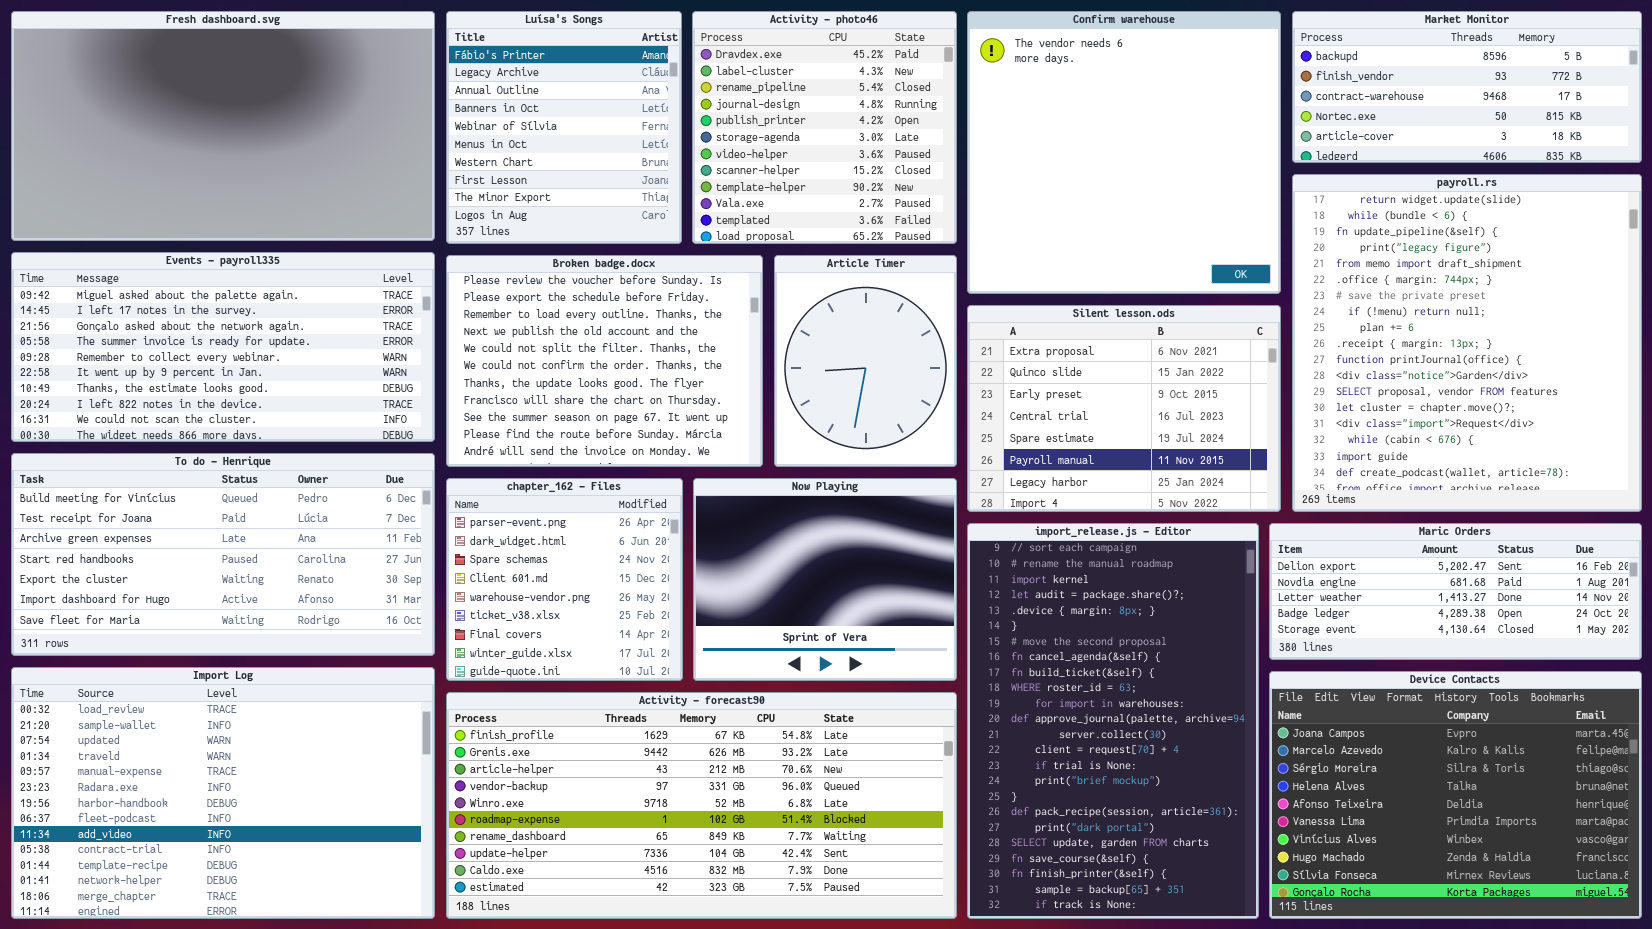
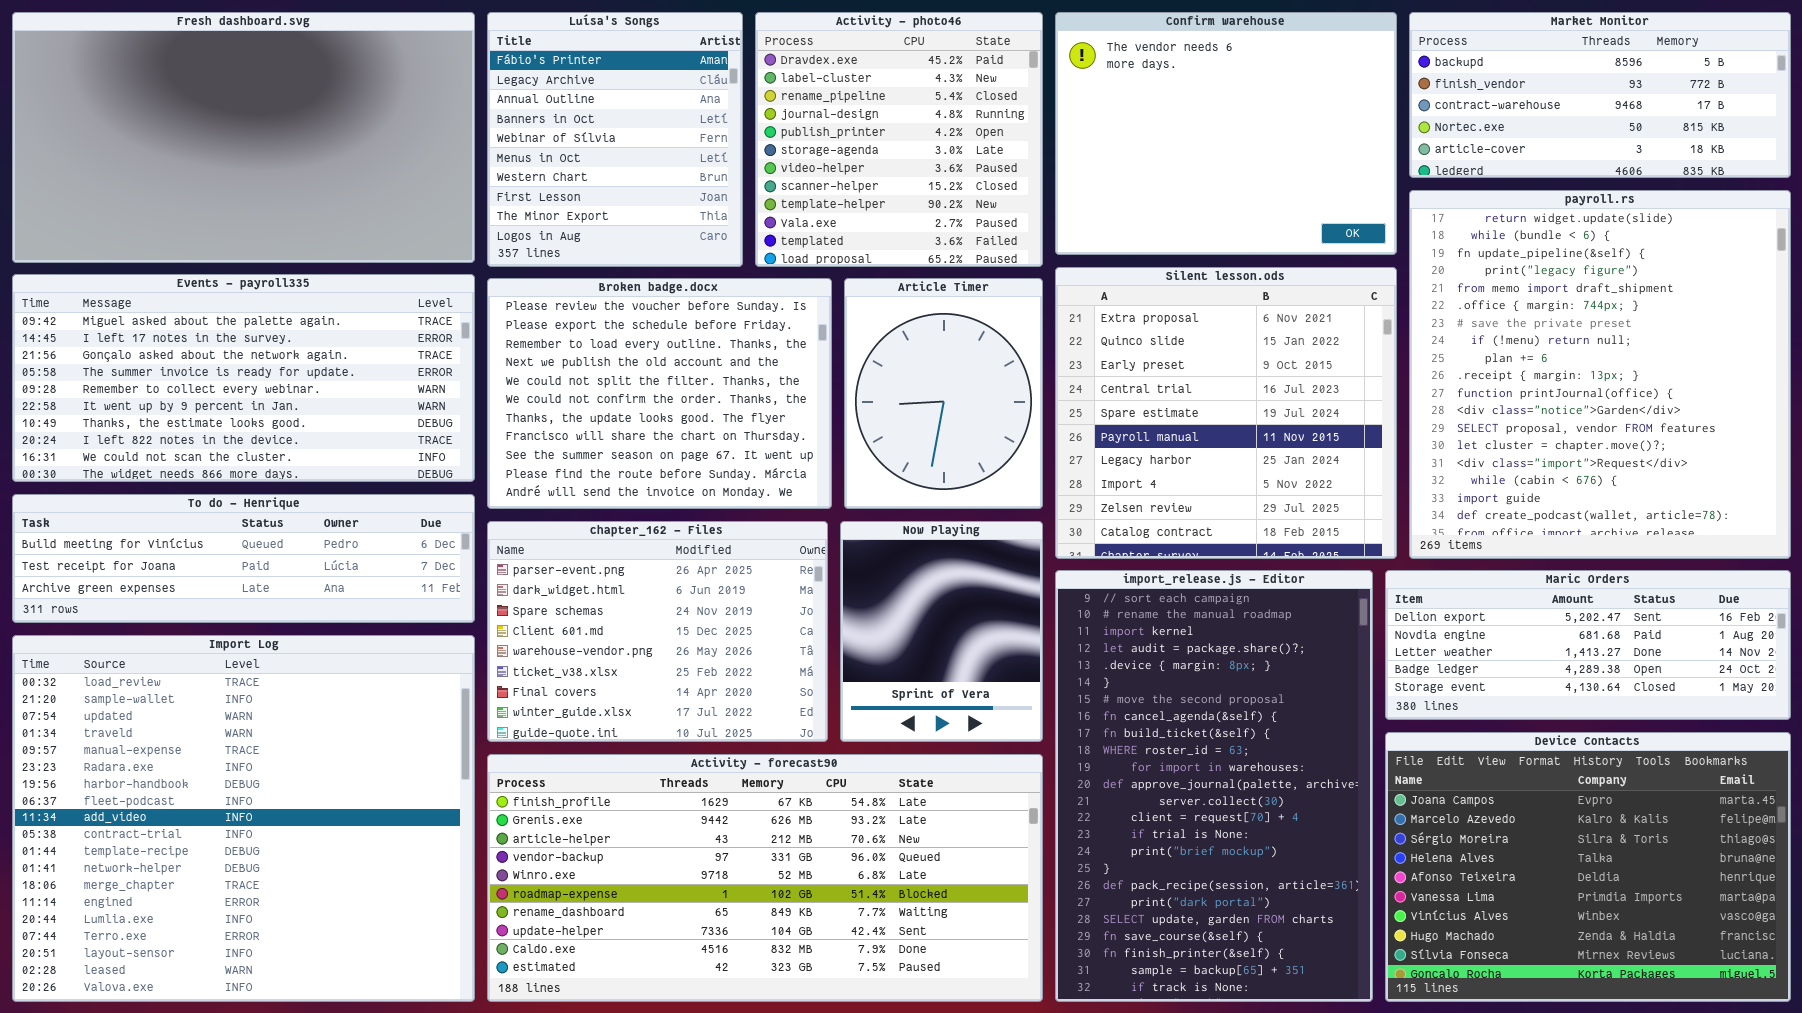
Confirm warehouse: [967,11,1281,294] -> [1055,12,1397,255], resized
Silent lesson.ods: [967,305,1281,512] -> [1055,267,1397,559], resized
To do - Henrique: [11,453,435,656] -> [12,494,475,623], resized
chapter_162 - Files: [446,478,683,681] -> [487,521,828,742], resized
Now Playing: [693,478,957,681] -> [840,521,1043,742], resized
Import Log: [11,667,435,919] -> [12,635,475,1002], resized

